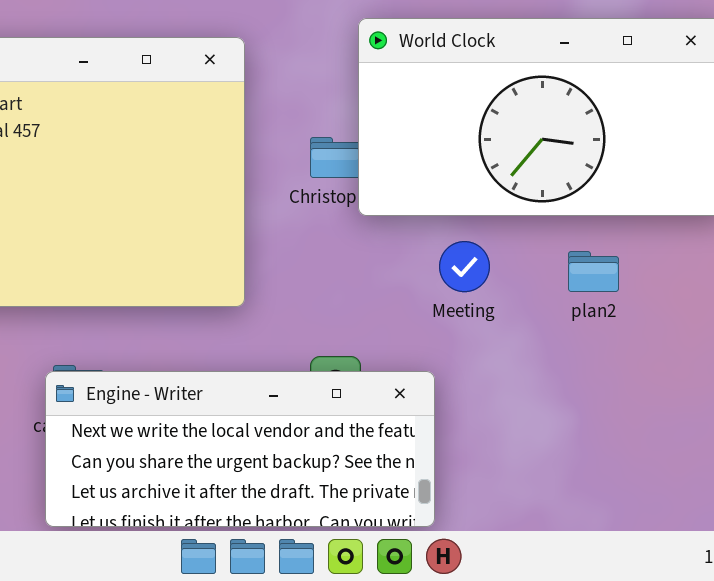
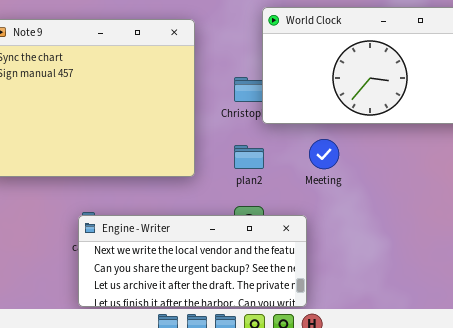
plan2: [568,251,619,292] -> [234,145,264,169], moved

